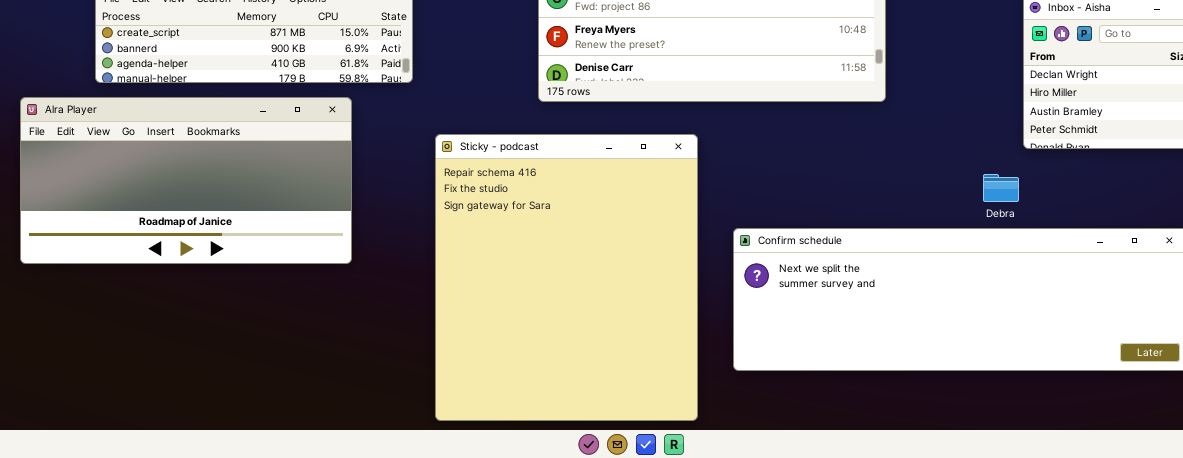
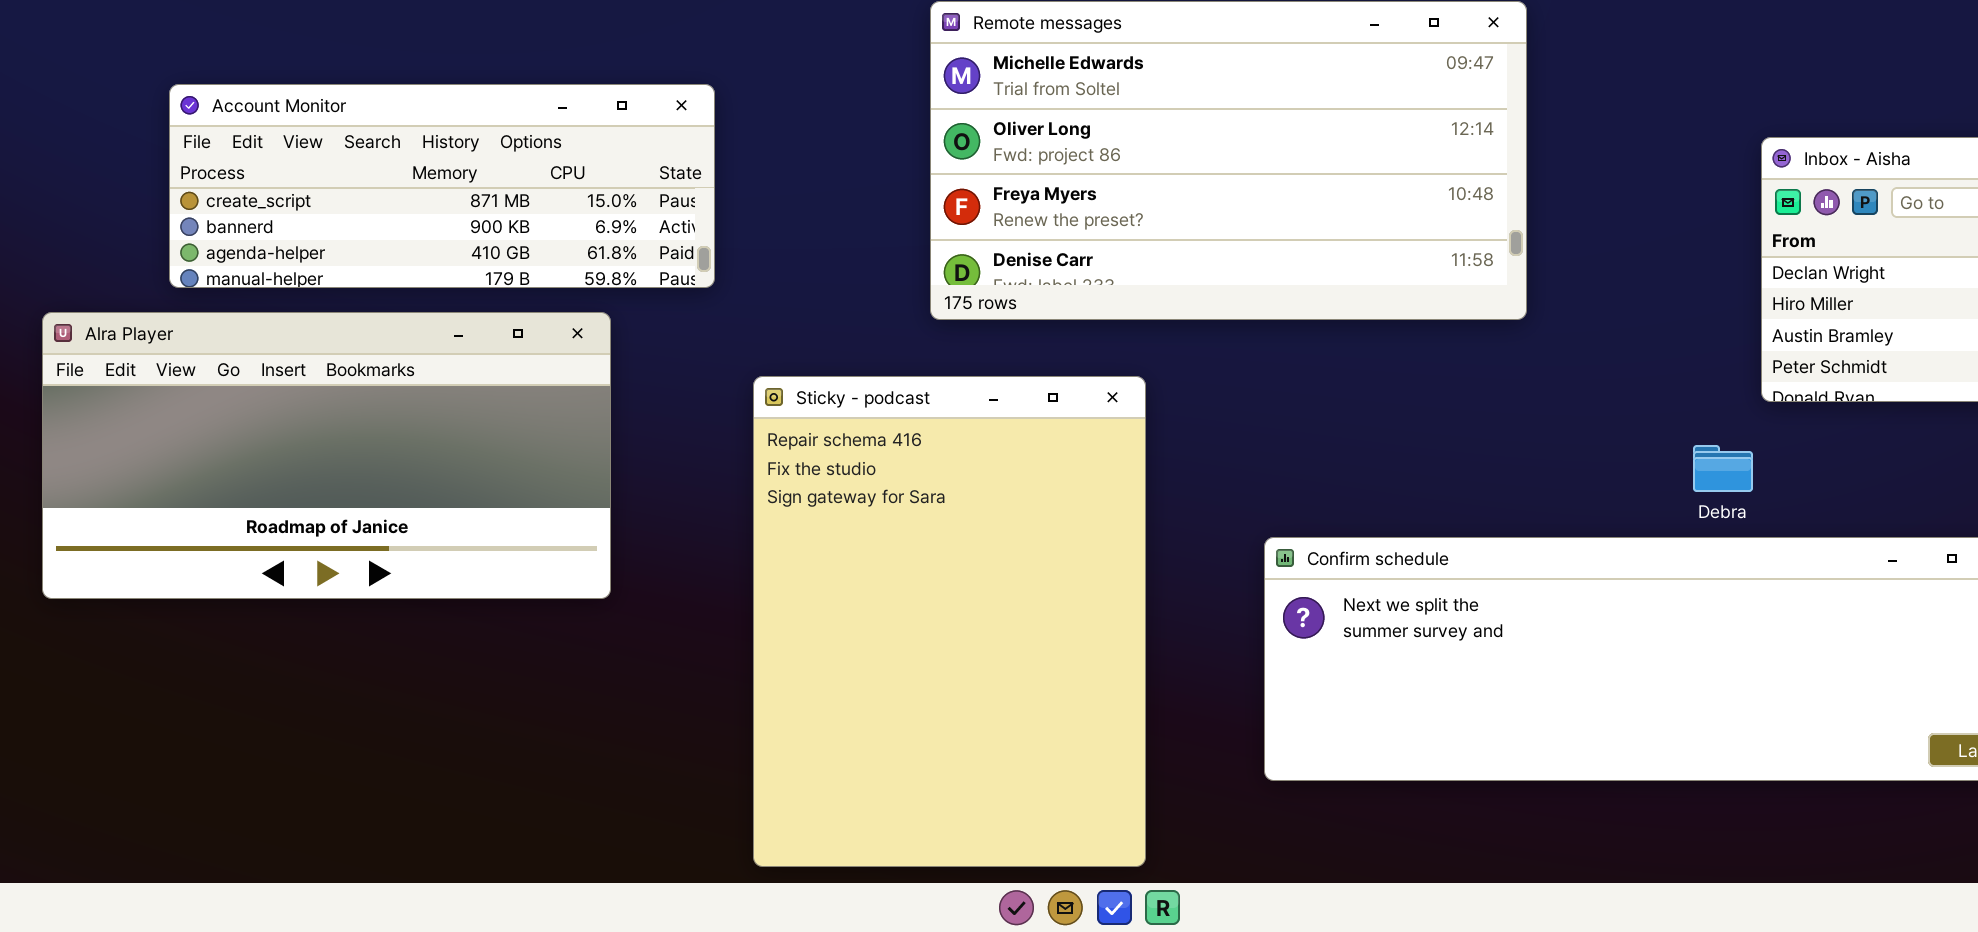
Sticky - podcast: [435,134,698,421] -> [753,376,1146,867], resized

